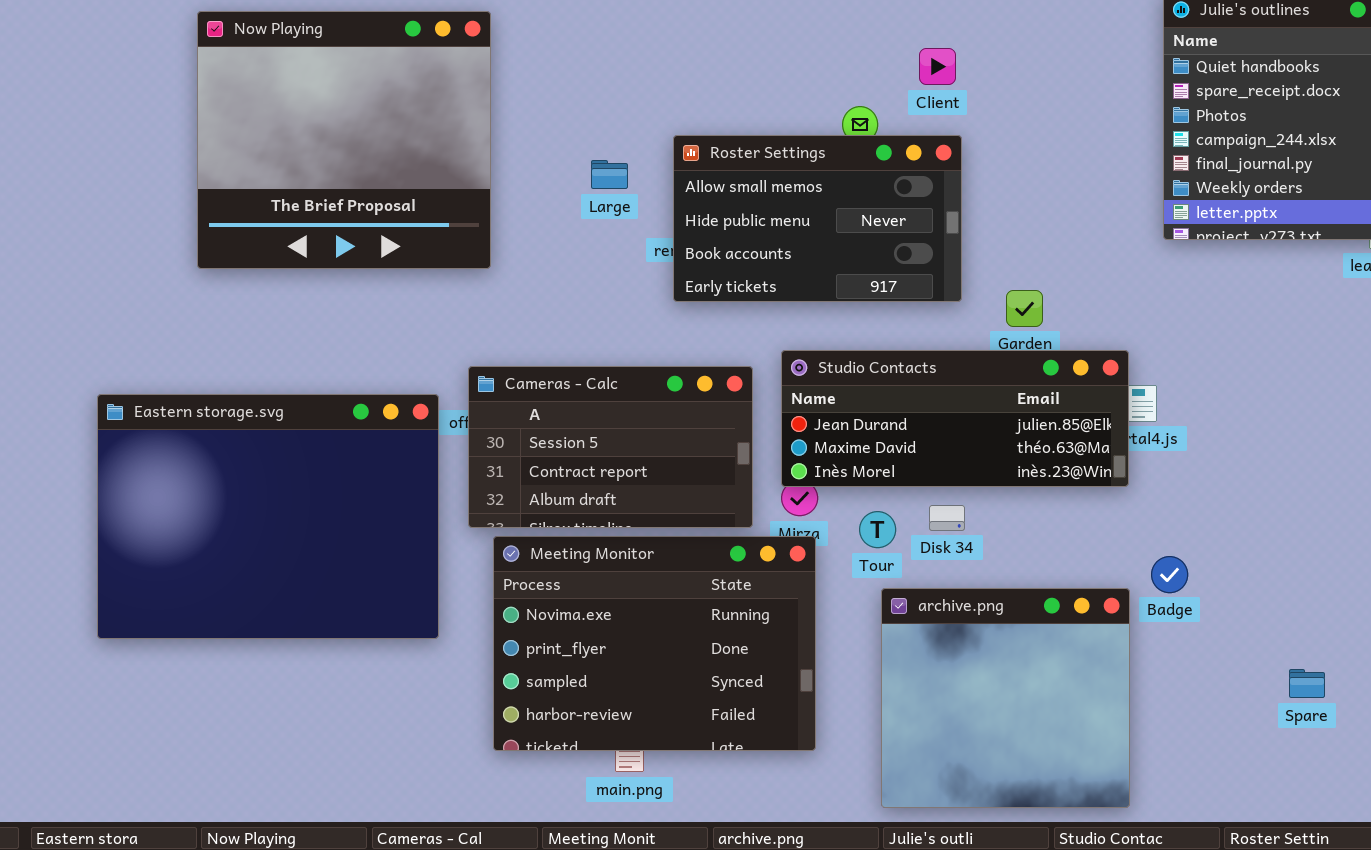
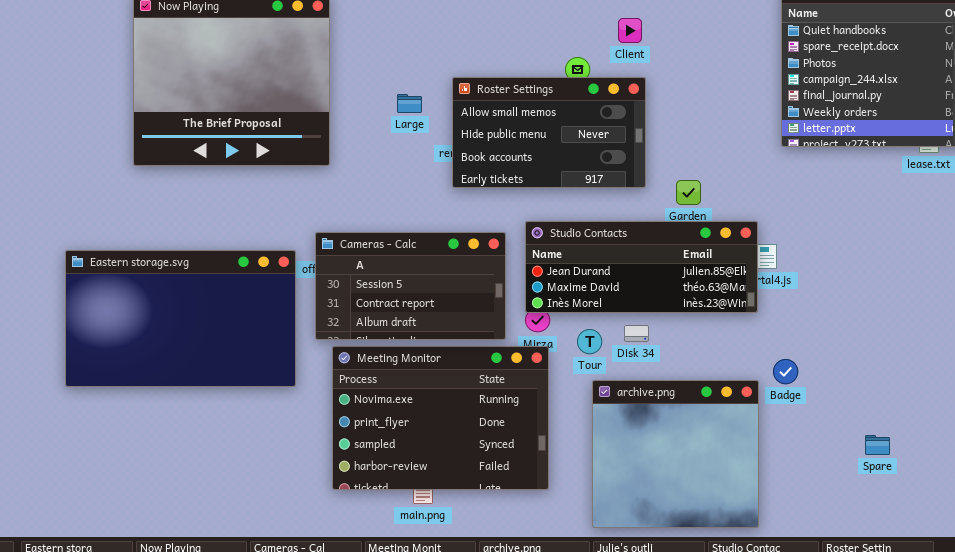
Eastern storage.svg: [97,394,439,639] -> [65,250,296,387], resized

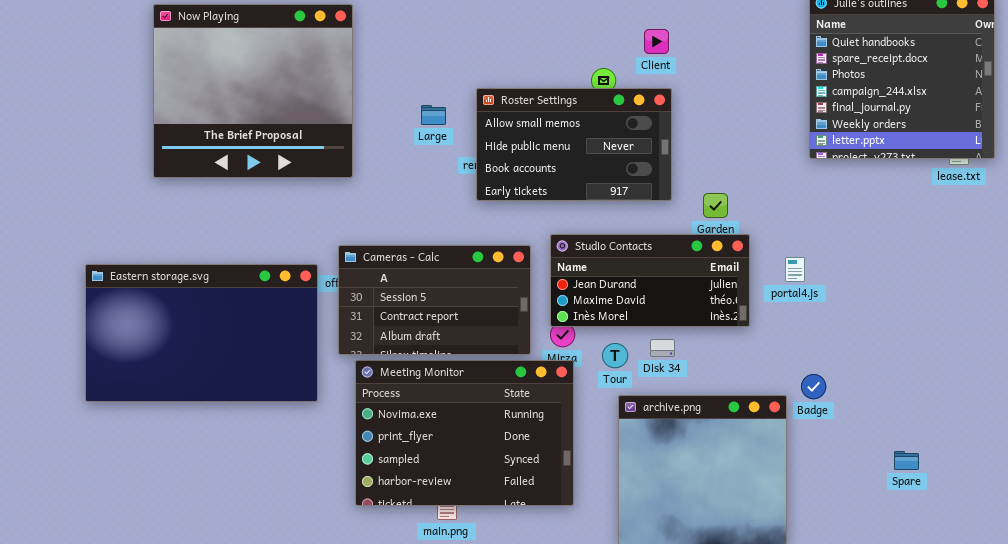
Studio Contacts: [525,221,758,313] -> [550,234,750,327], resized

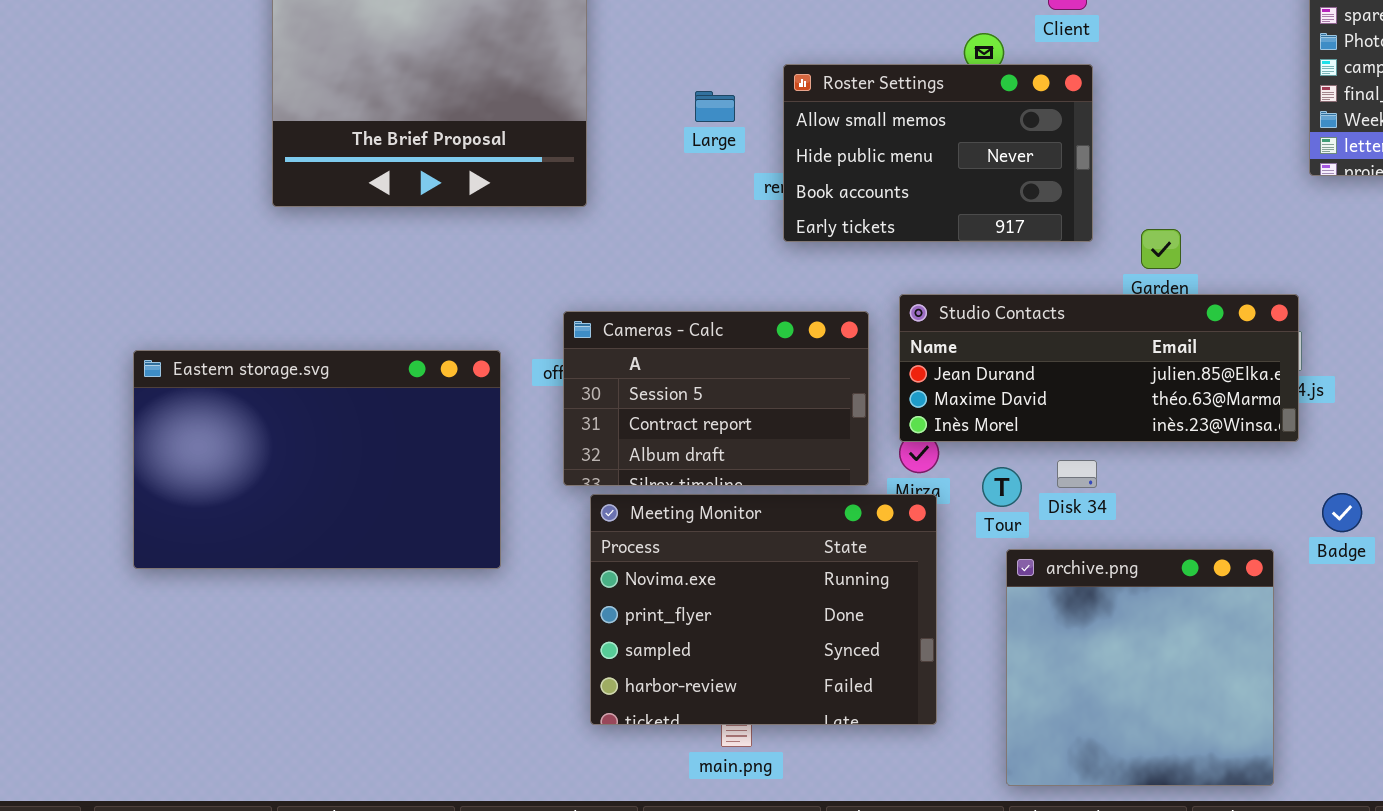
Studio Contacts: [550,234,750,327] -> [899,294,1299,442], resized
Eastern storage.svg: [85,264,318,402] -> [133,350,501,569], moved
Badge: [801,374,826,399] -> [1322,493,1362,532], moved

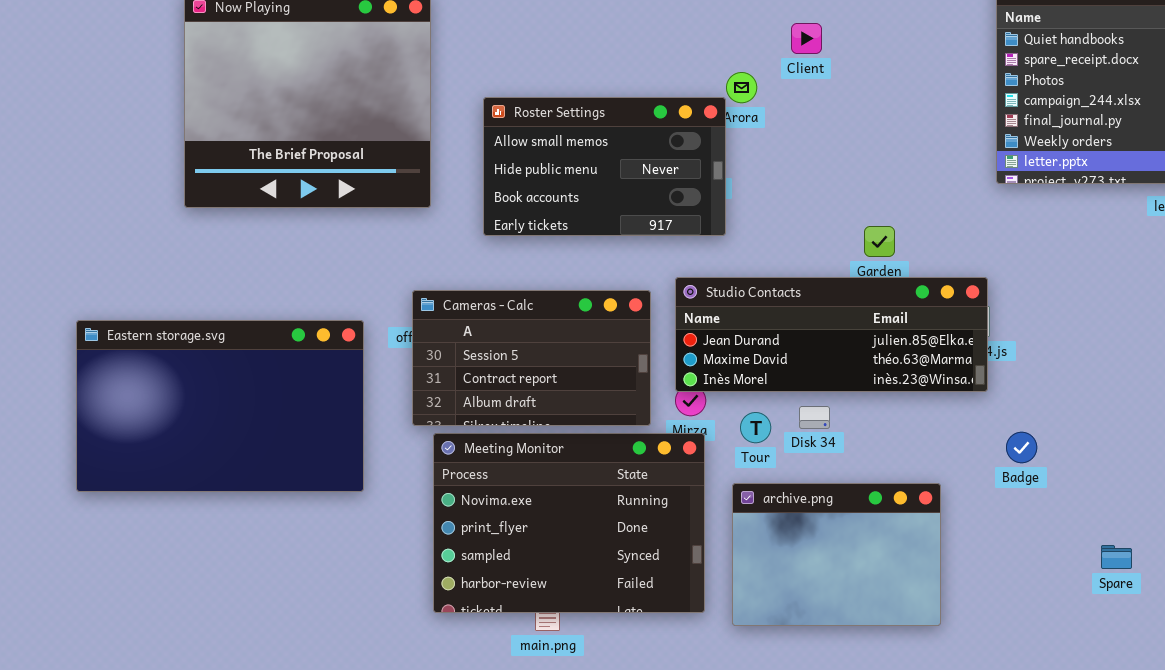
Roster Settings: [783,64,1093,242] -> [483,97,726,236], moved
archive.png: [1006,549,1274,786] -> [732,483,941,626], moved, resized

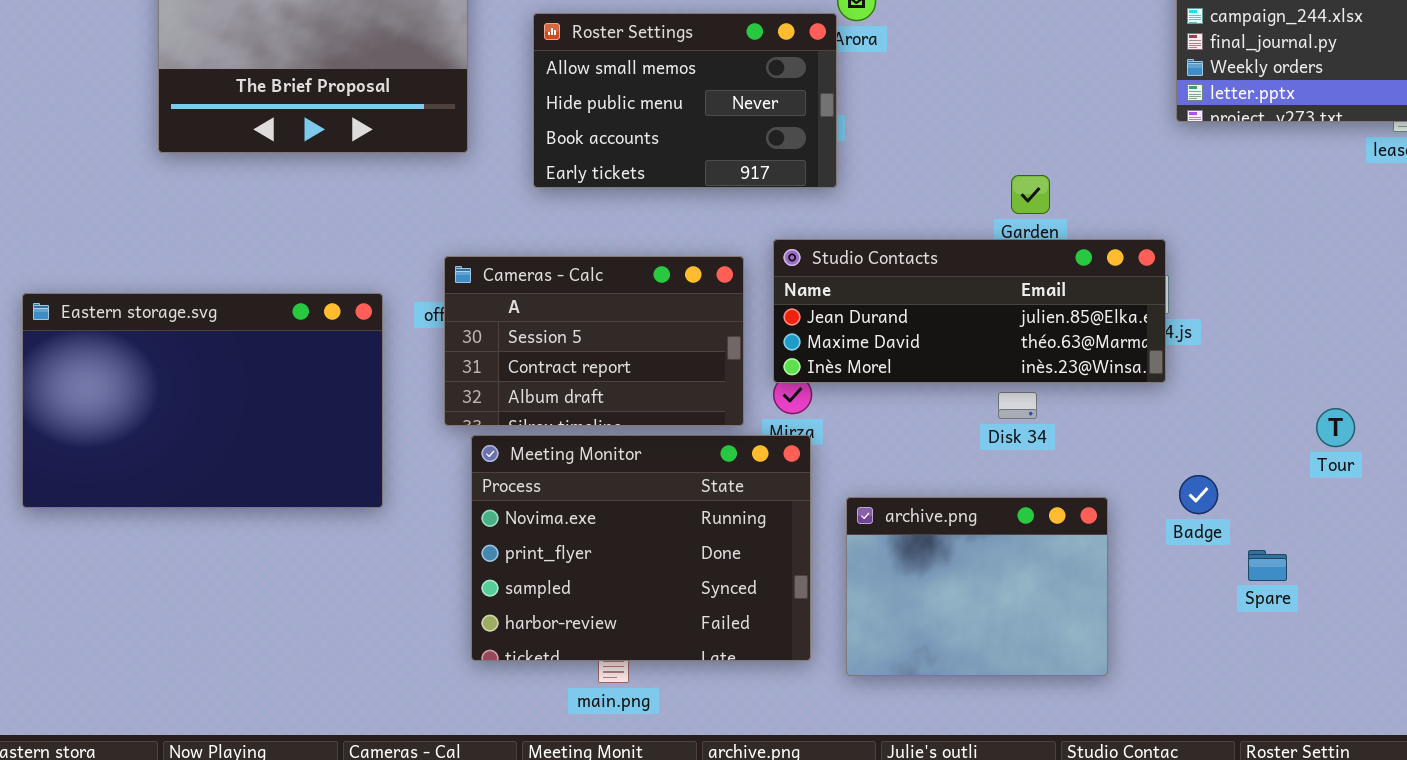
Disk 34: [799,406,830,429] -> [998,392,1037,419], moved
Tour: [740,412,771,443] -> [1316,408,1355,447], moved
Badge: [1006,432,1037,463] -> [1179,475,1218,514], moved
Spare: [1101,545,1132,569] -> [1248,550,1287,581], moved

